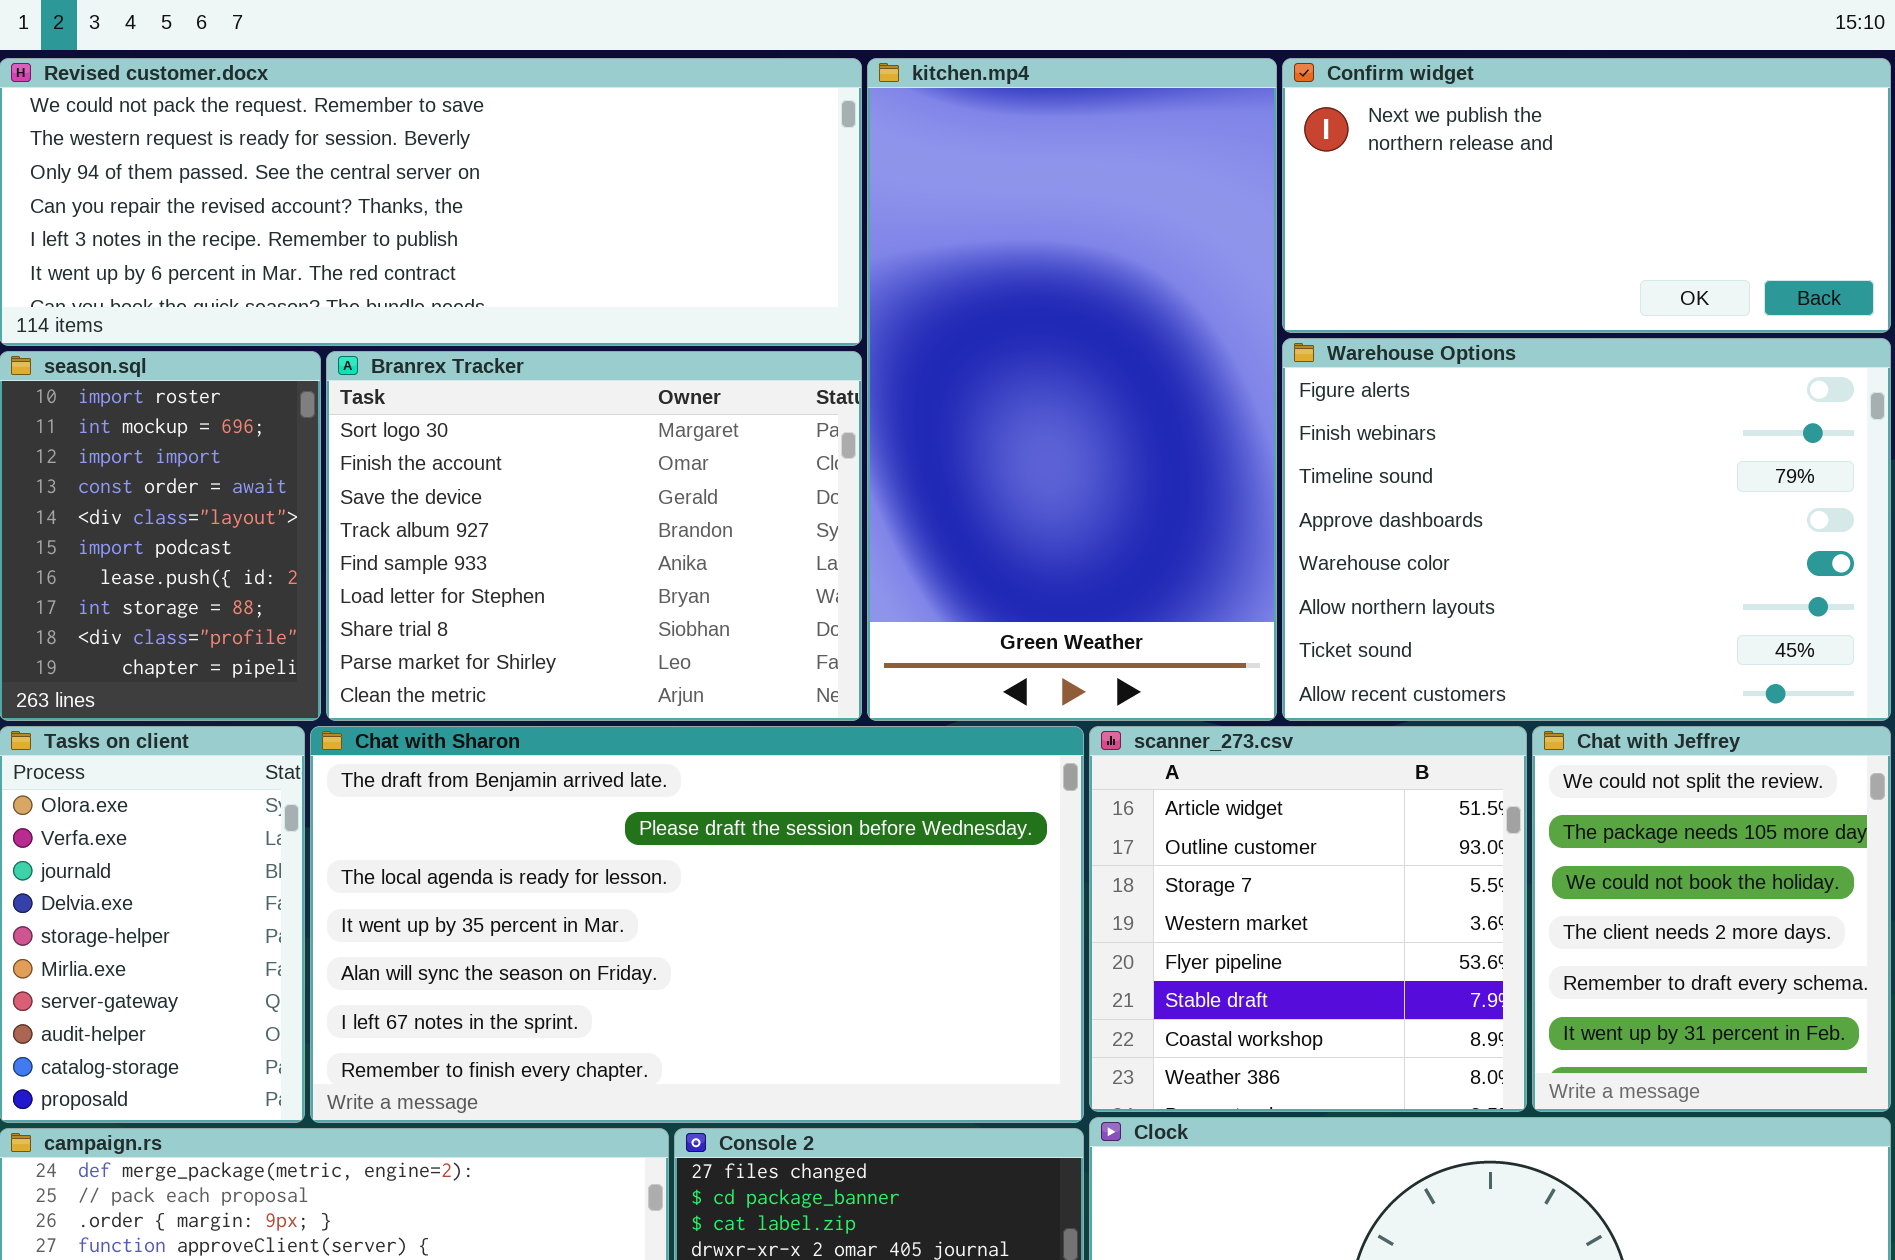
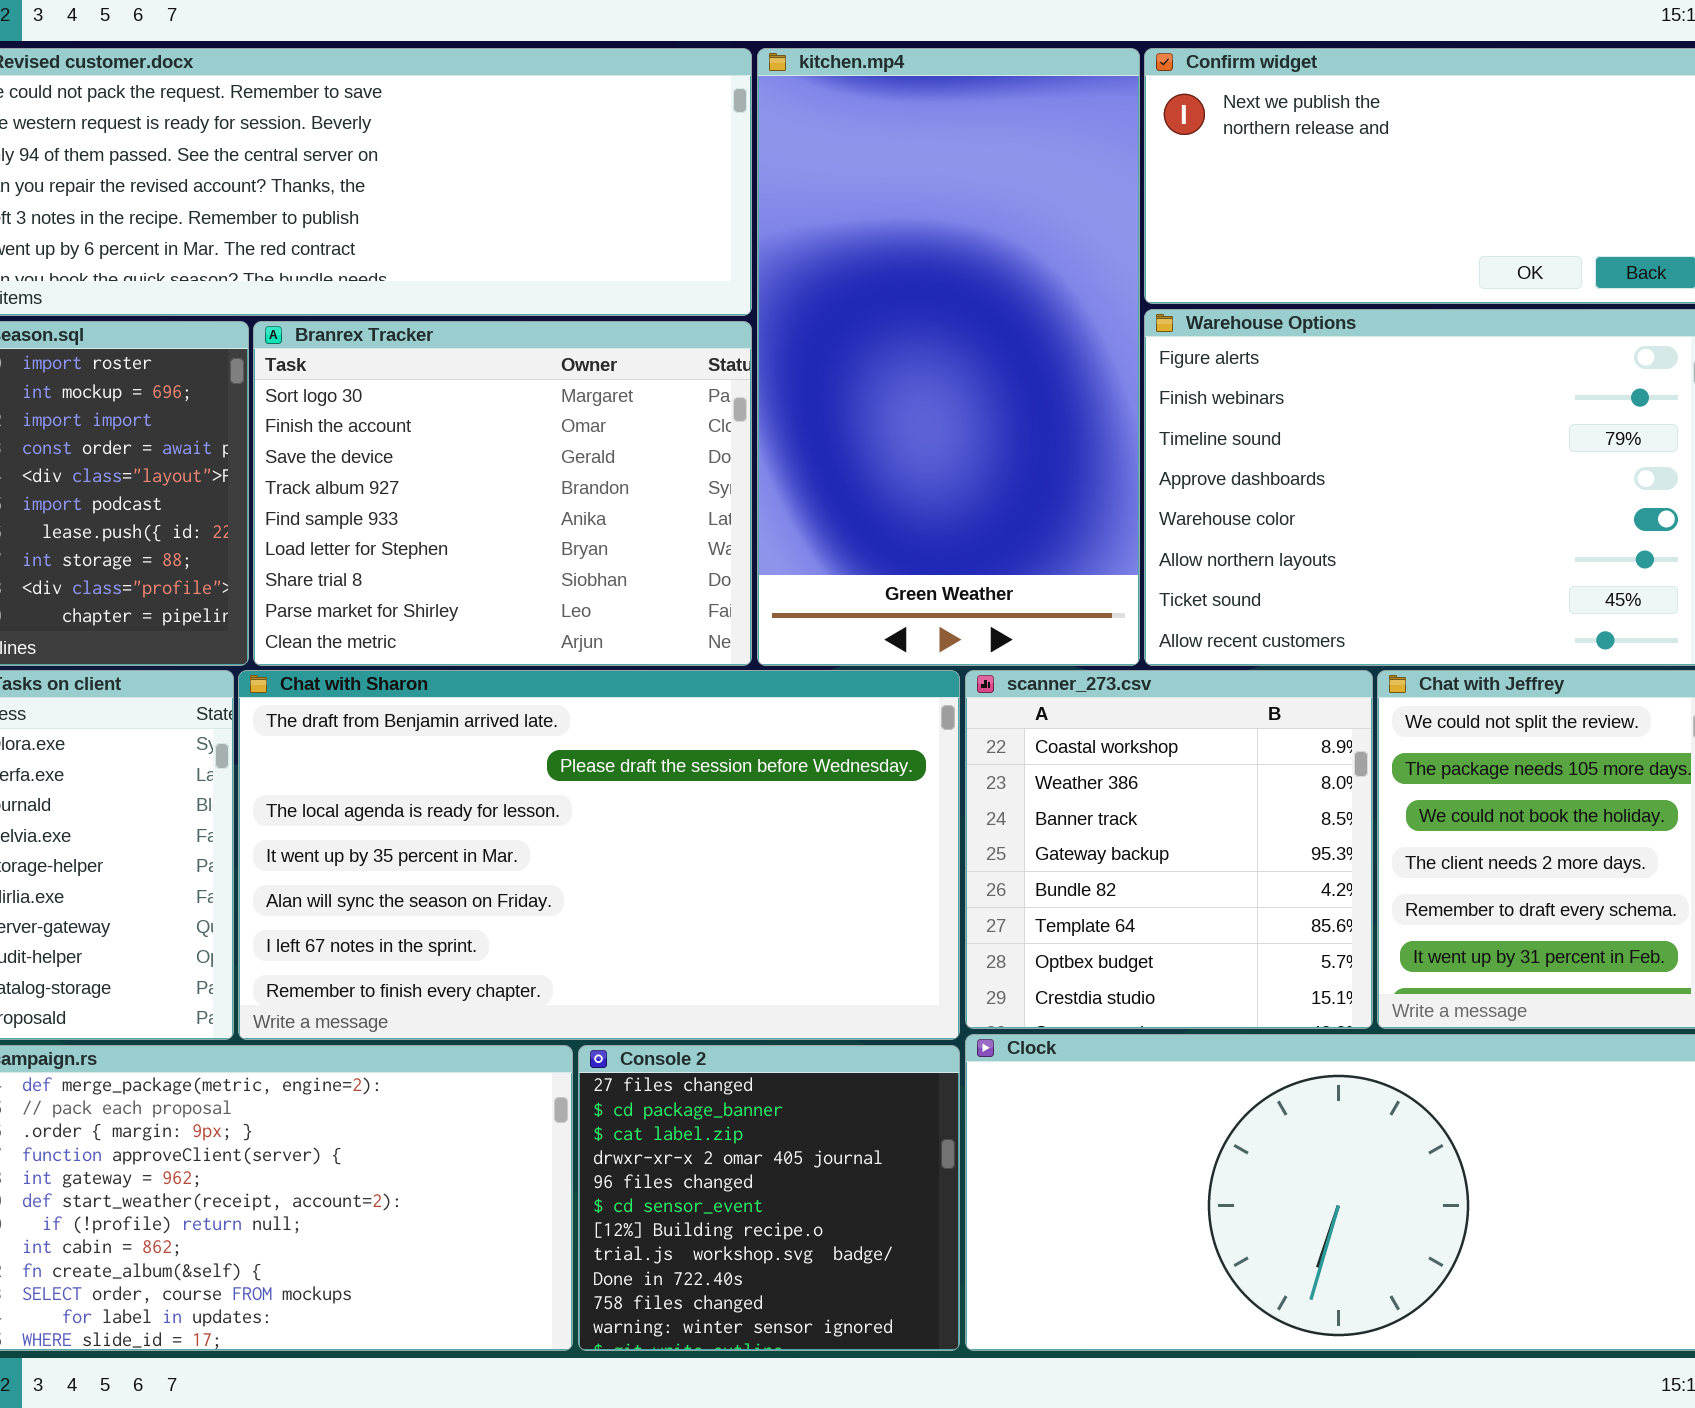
scanner_273.csv: [1089,726,1527,1112] -> [965,670,1373,1029], scrolled down 6 rows

